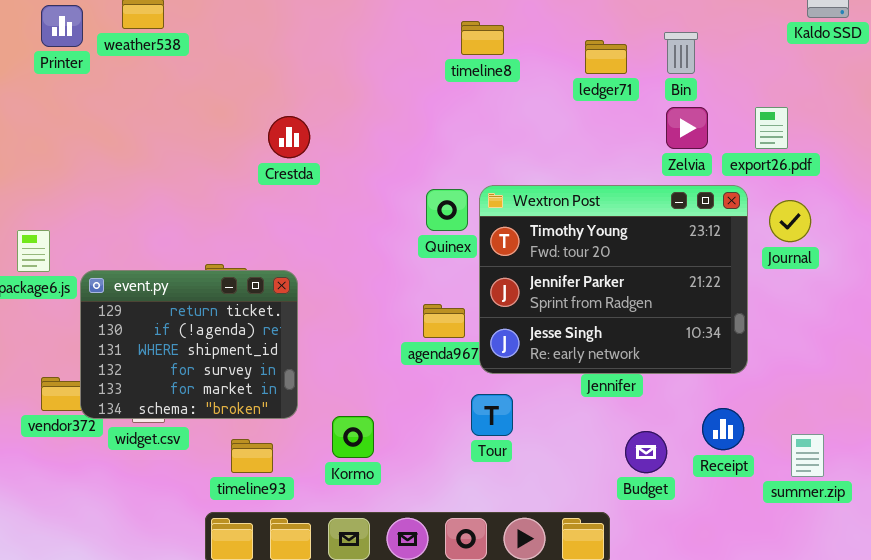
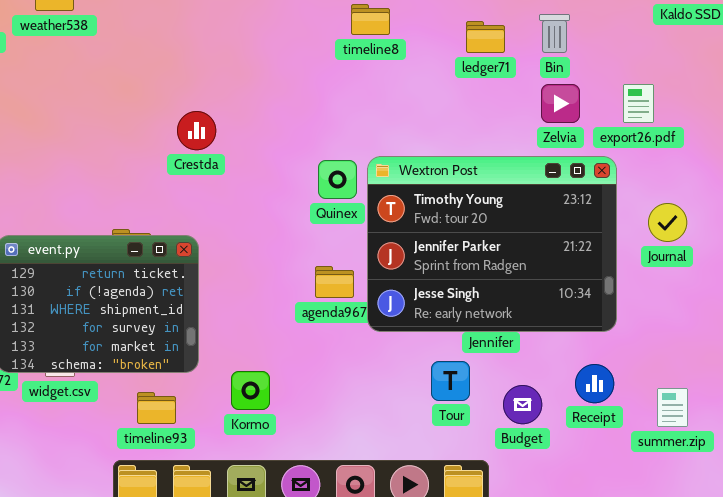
Crestda: [268,116,310,158] -> [177,111,216,150], moved
Journal: [769,200,811,242] -> [648,203,687,242], moved
Tour: [471,394,513,436] -> [431,361,470,401], moved

